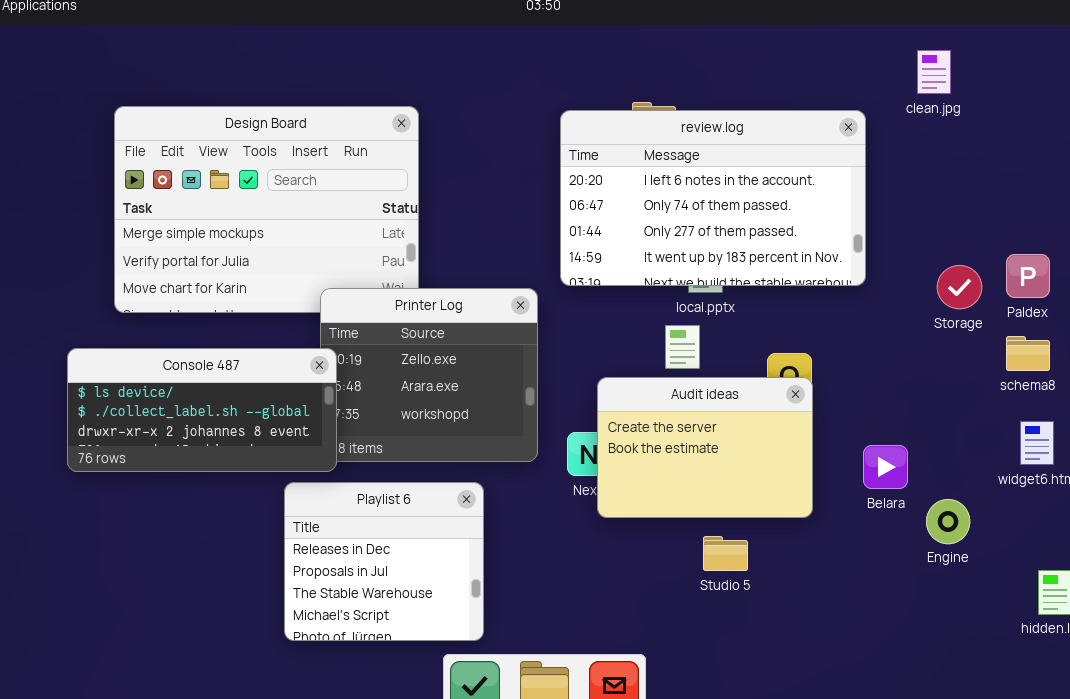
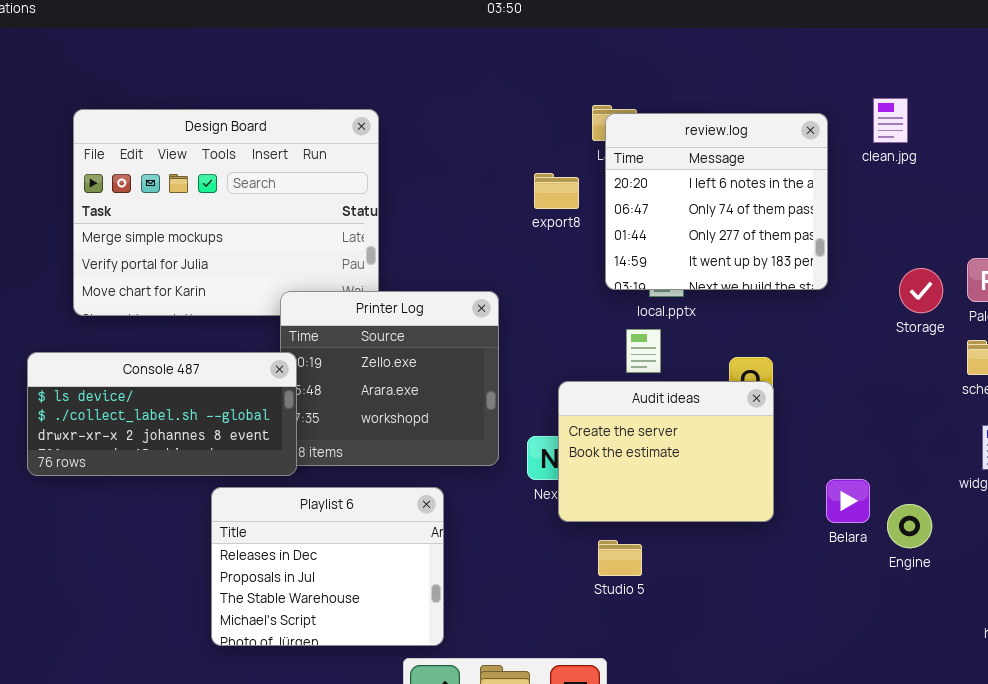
clean.jpg: [917,50,951,94] -> [873,98,908,143], moved
review.log: [560,110,866,286] -> [605,113,828,290], resized
Belara: [863,445,908,489] -> [826,479,870,523], moved
Playlist 6: [284,482,484,641] -> [211,487,444,646], resized
Studio 5: [703,536,748,571] -> [598,540,642,576], moved

